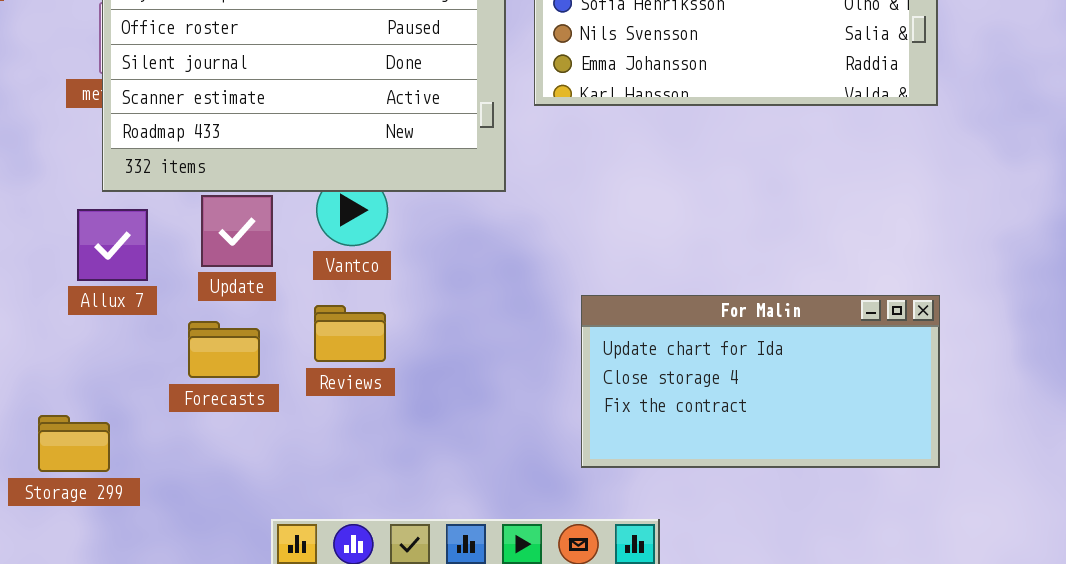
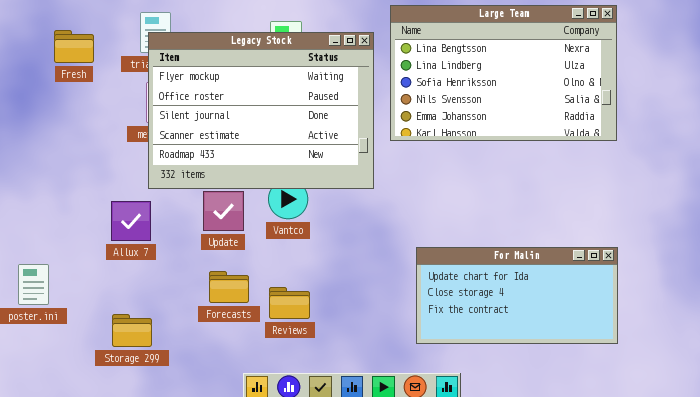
Allux 7: [77,209,148,281] -> [111,201,151,241], moved
Reviews: [314,305,386,362] -> [269,287,310,319], moved
Forecasts: [188,321,260,378] -> [209,271,249,303], moved

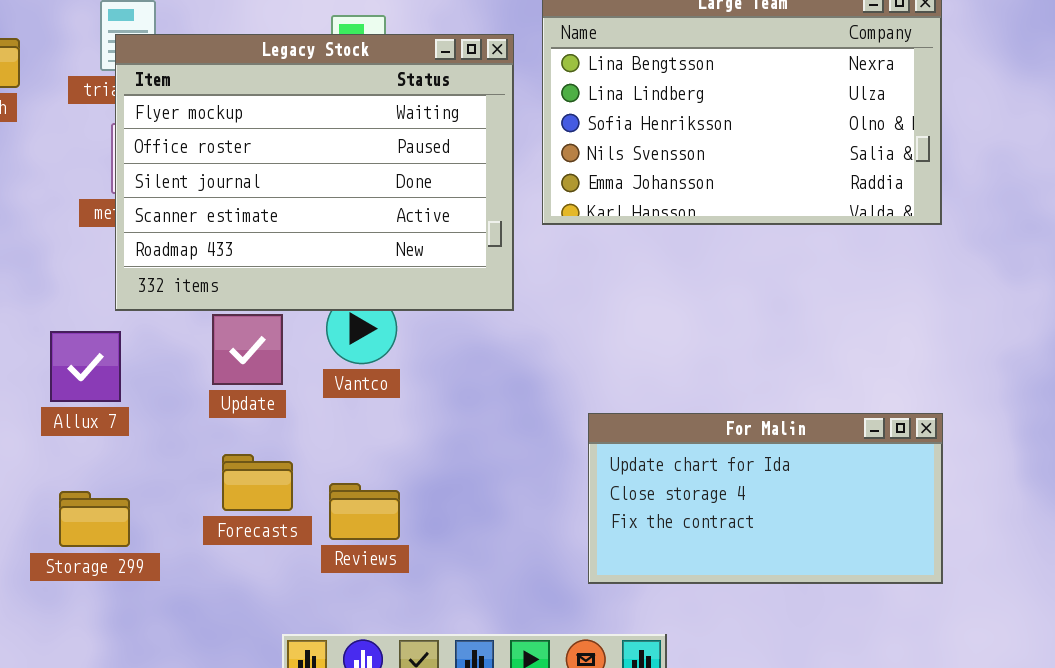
Storage 299: [112,314,152,347] -> [59,491,130,547], moved

